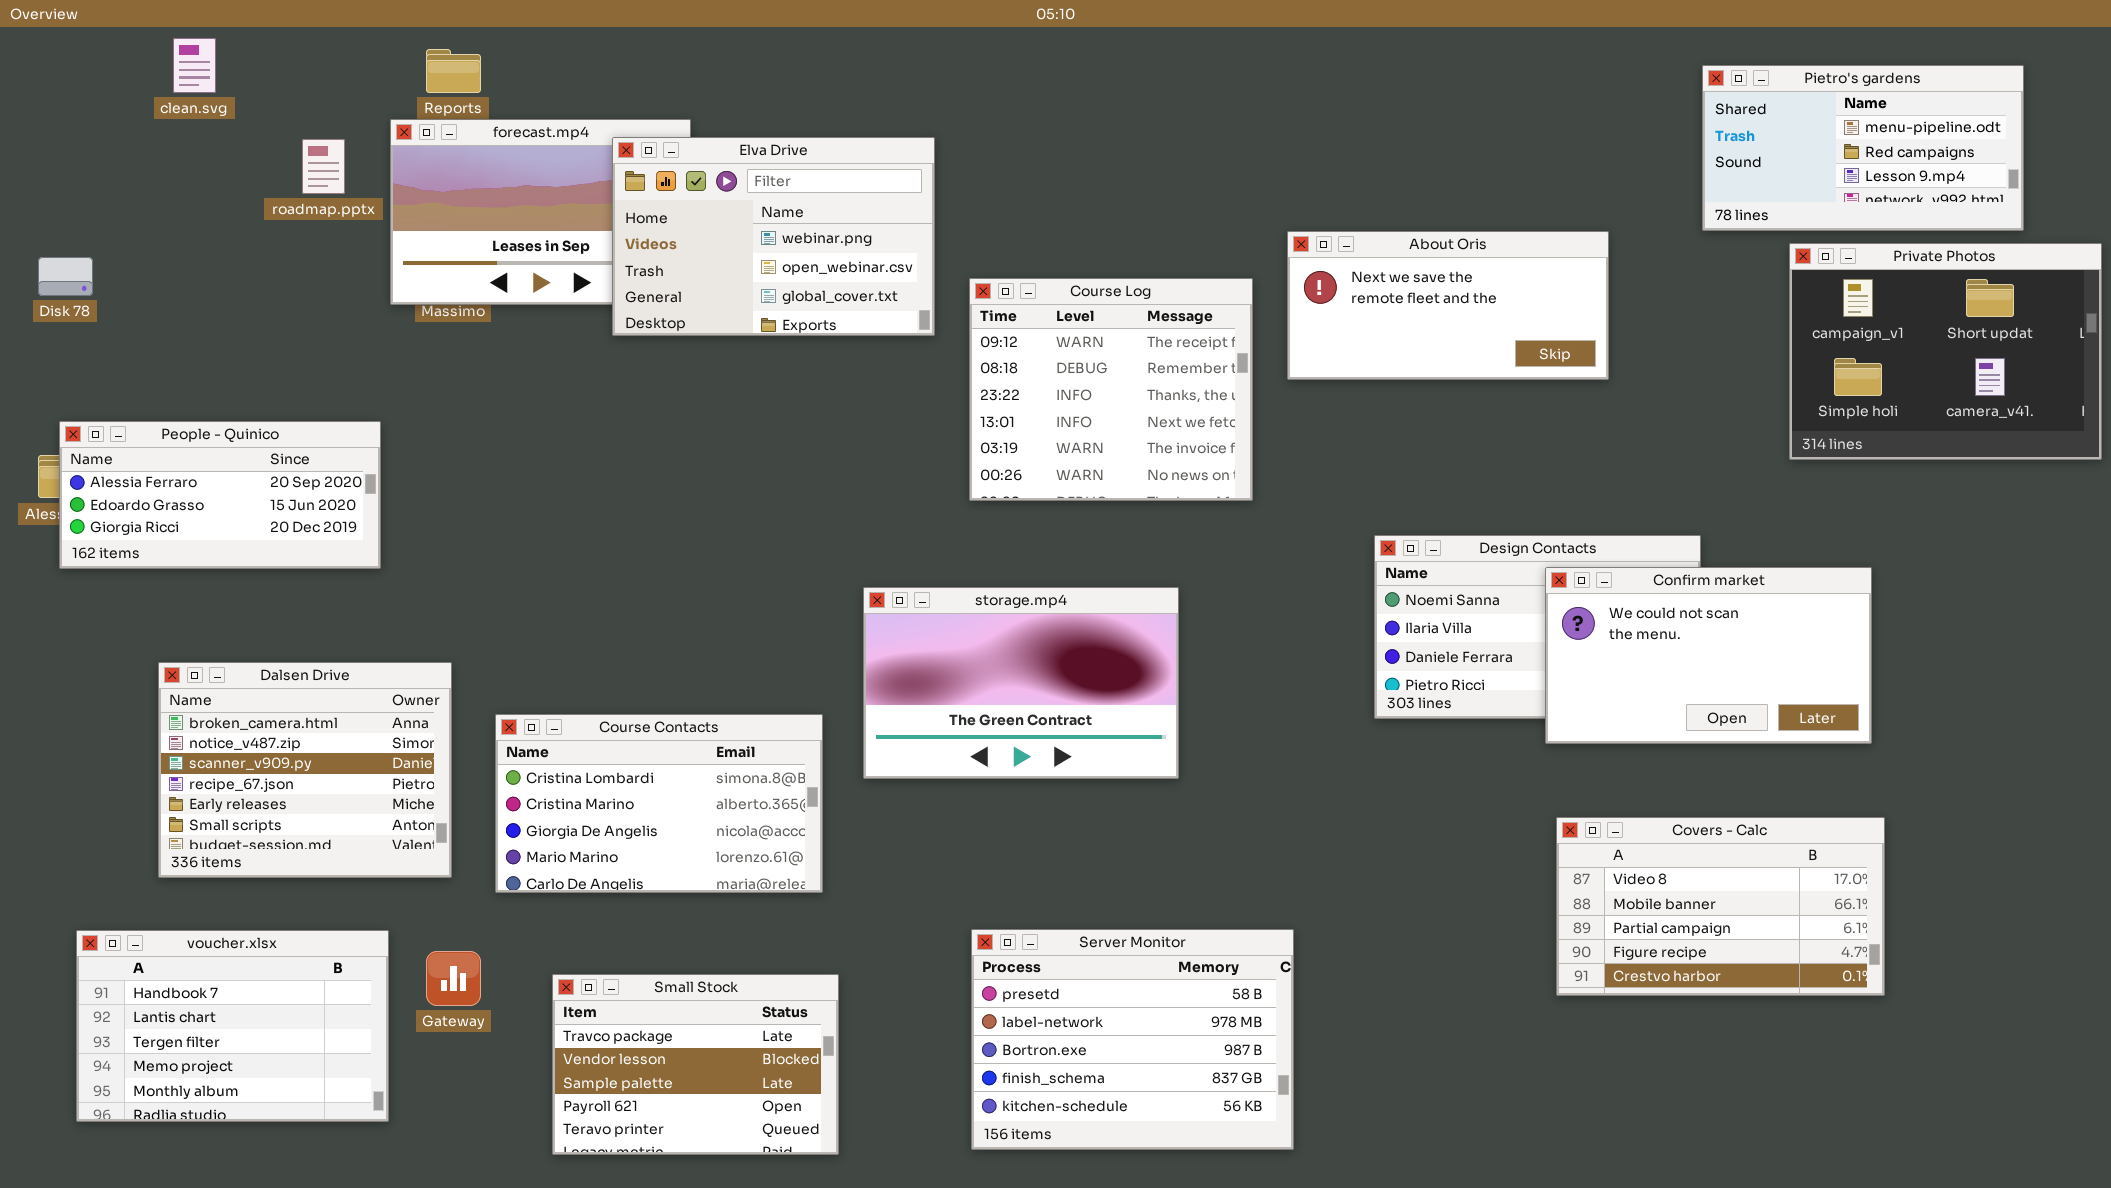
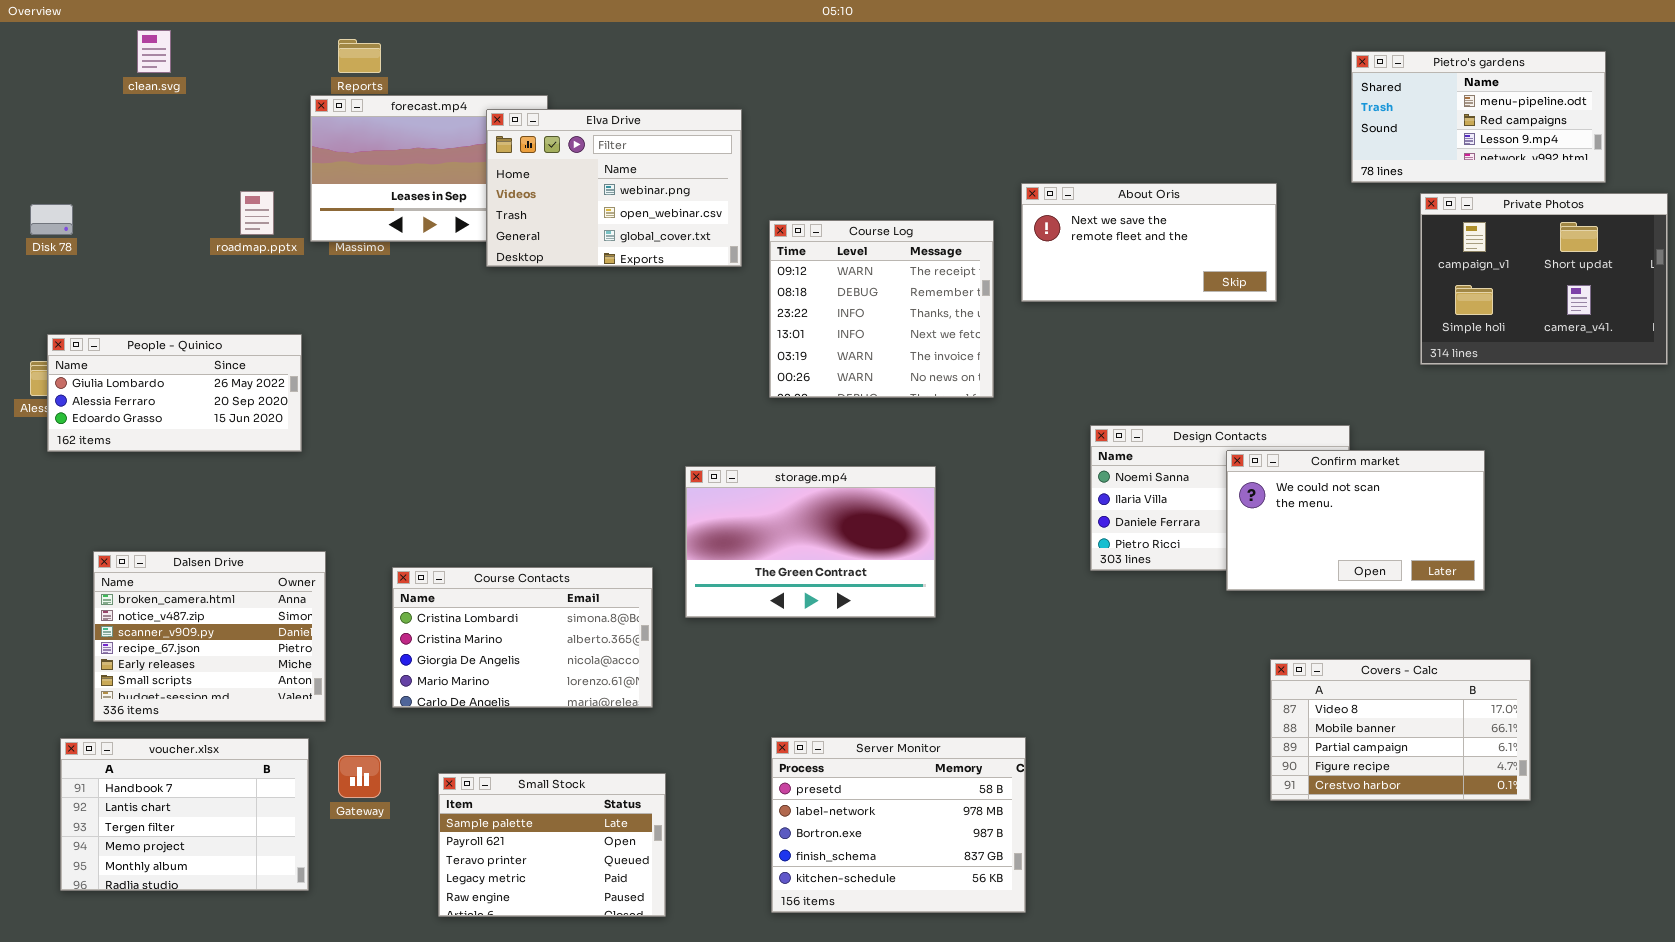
roadmap.pptx: [302,139,345,194] -> [240,191,274,235], moved
People - Quinico: [59,421,381,569] -> [47,334,302,452], scrolled up 1 row
Dalsen Drive: [158,662,452,878] -> [93,551,326,722], moved
Covers - Calc: [1556,817,1885,996] -> [1270,659,1531,801], moved
Small Stock: [552,974,839,1155] -> [438,773,666,917], scrolled down 2 rows

